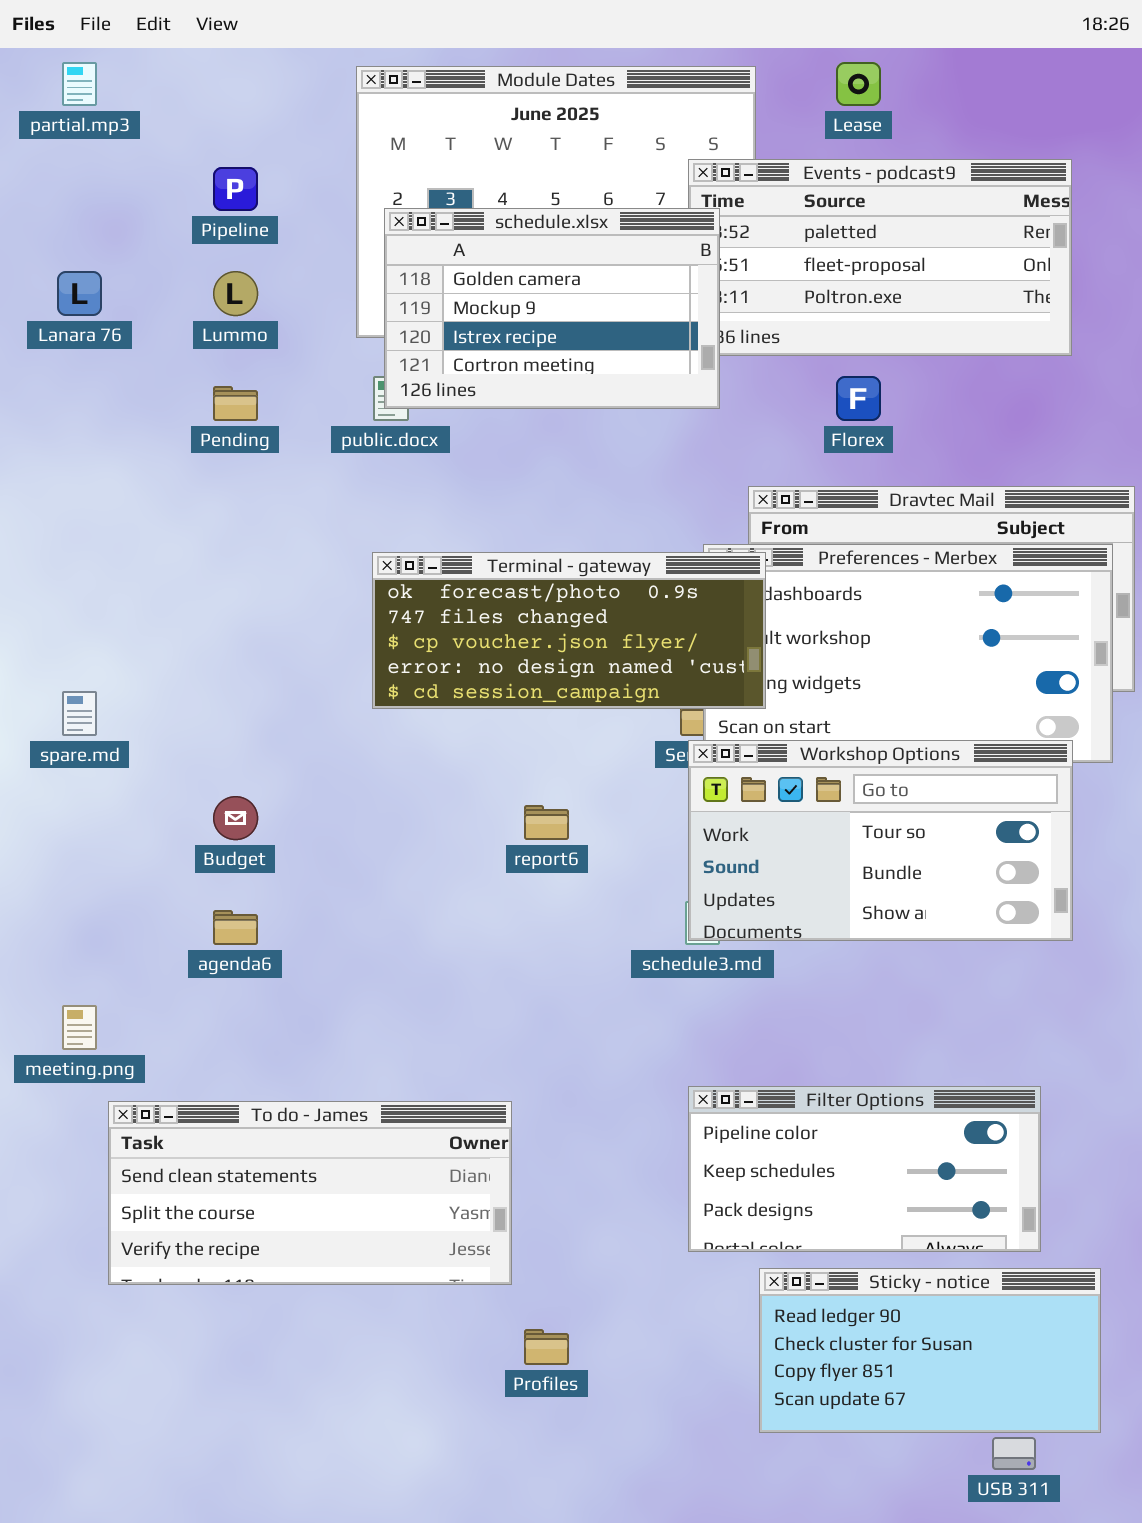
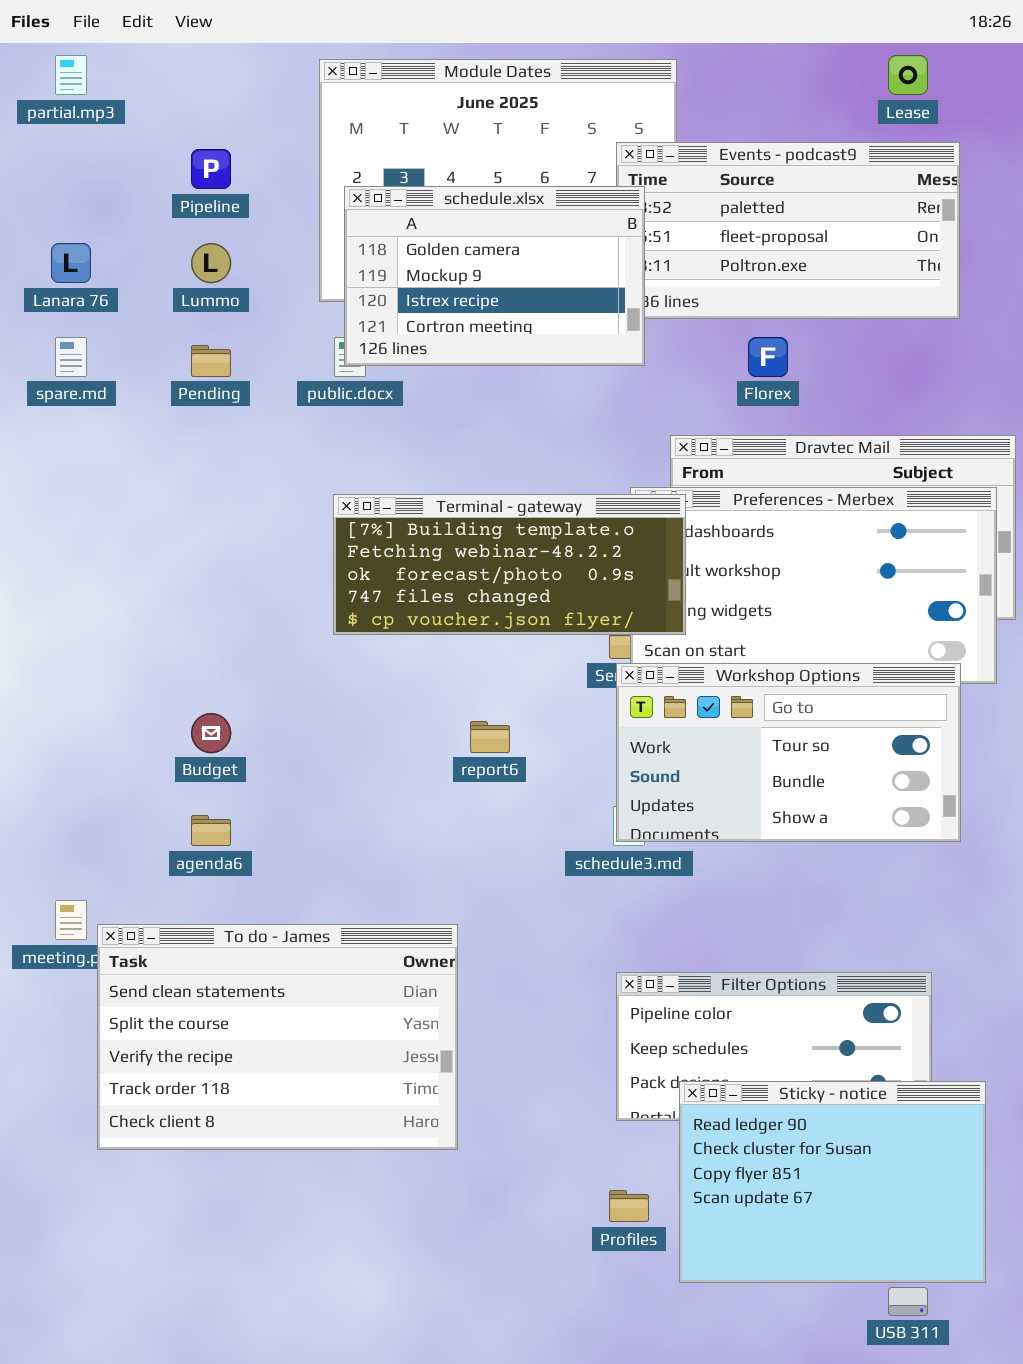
Lease: [836,62,881,106] -> [888,55,928,95], moved
Terminal - gateway: [372,552,766,709] -> [333,494,686,635], scrolled up 2 rows
spare.md: [62,691,97,736] -> [55,337,87,377], moved
To do - James: [108,1101,512,1285] -> [97,924,458,1150], resized
Sticky - notice: [759,1268,1101,1433] -> [679,1081,986,1283], resized
Profiles: [524,1329,569,1365] -> [609,1190,649,1222], moved

